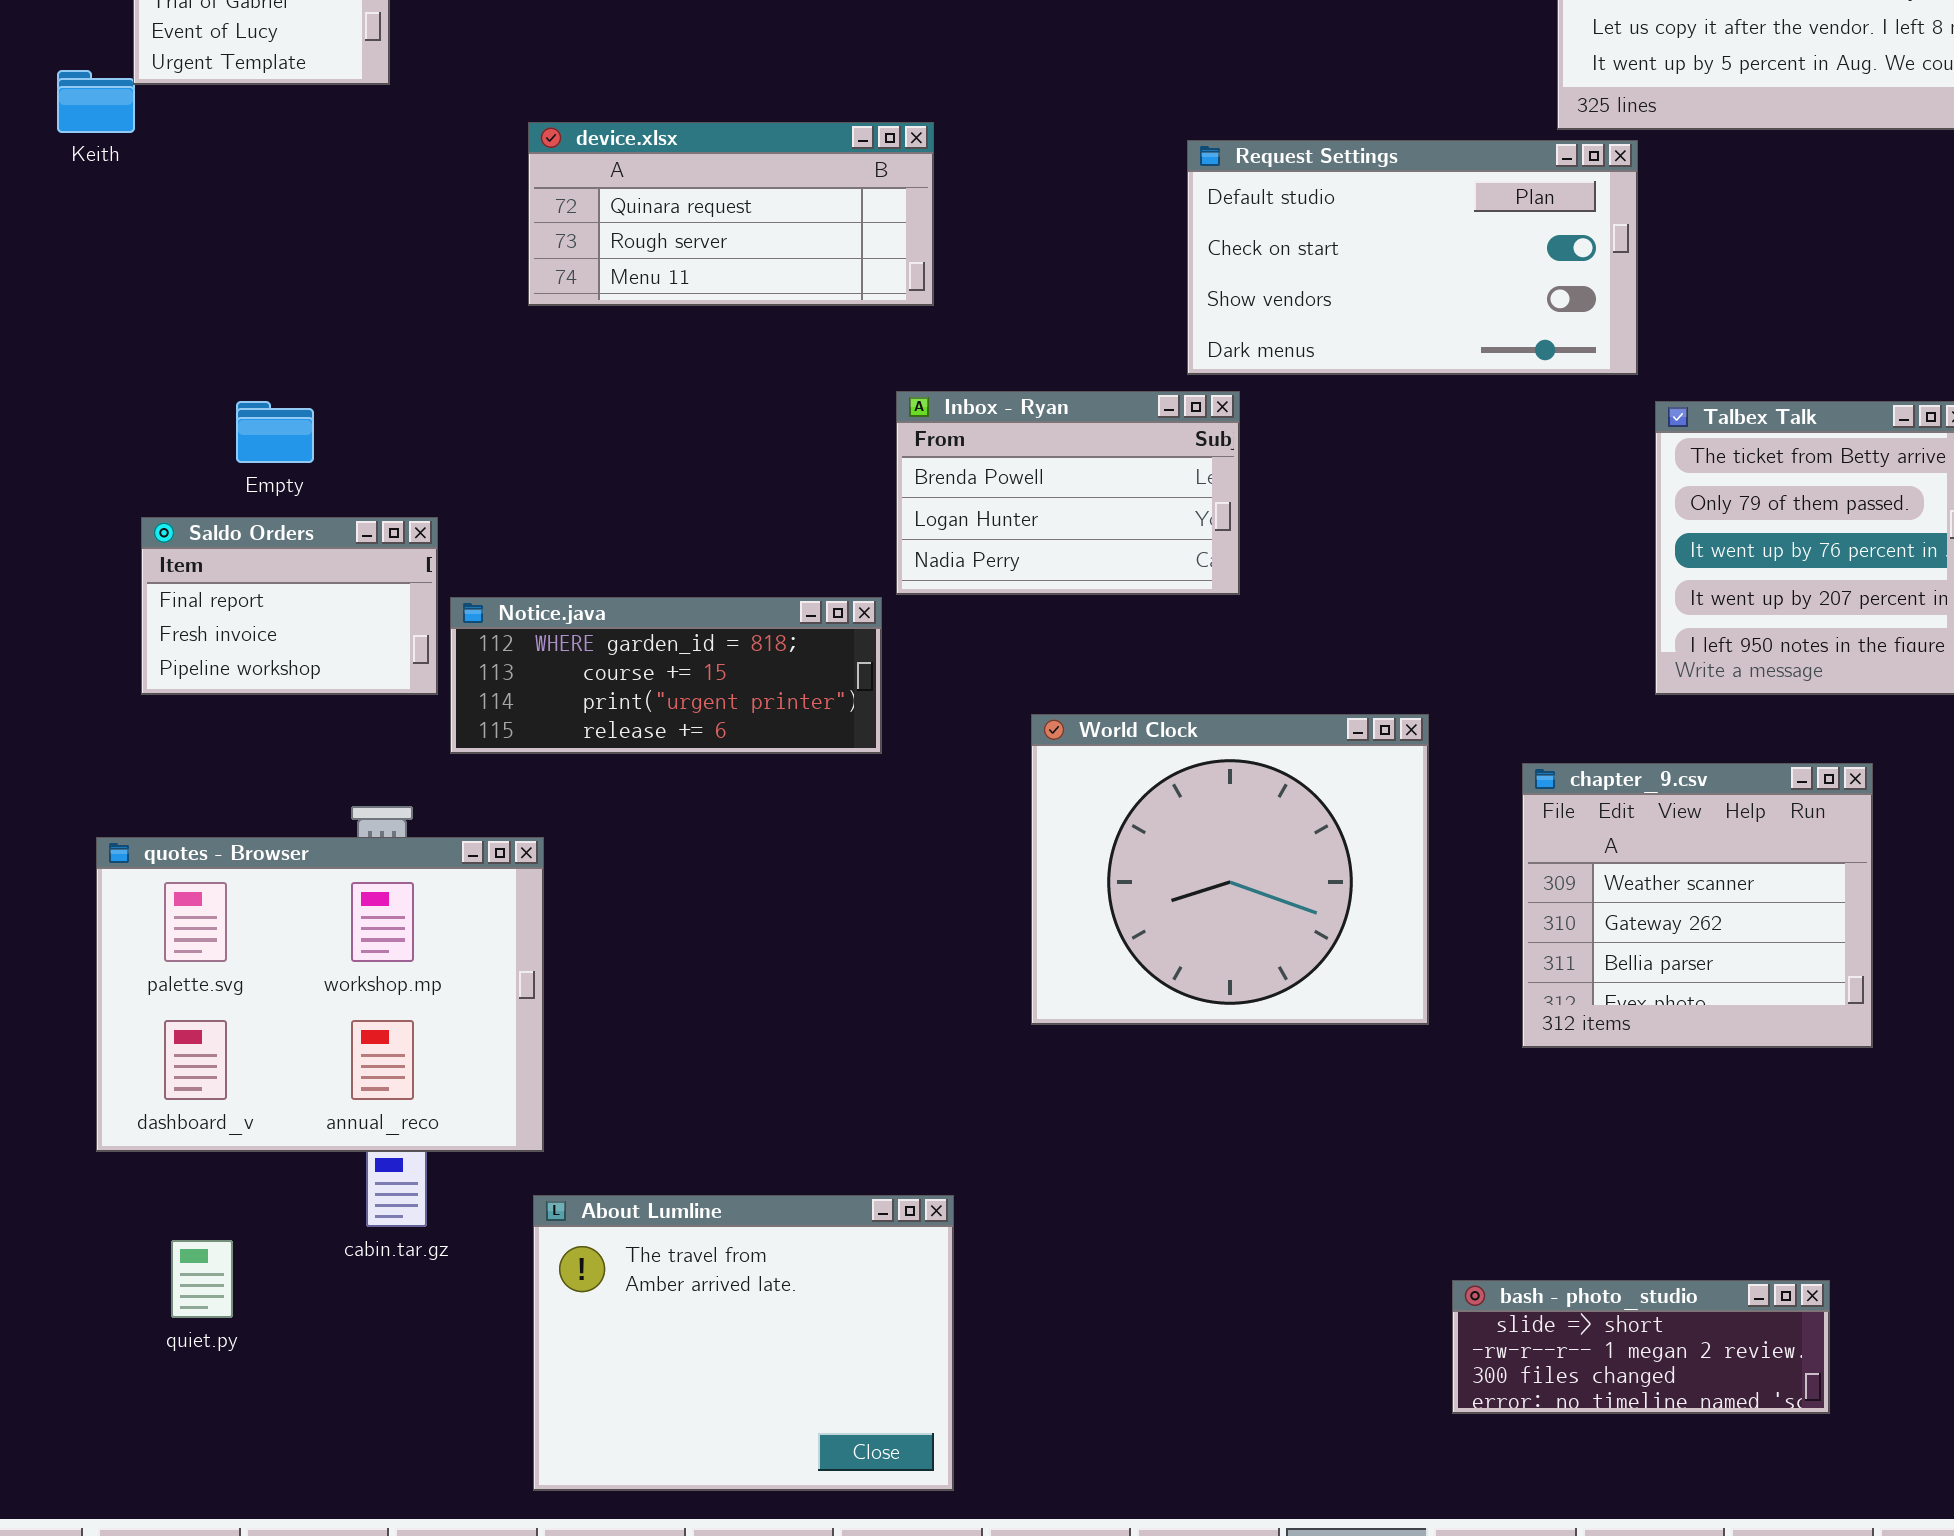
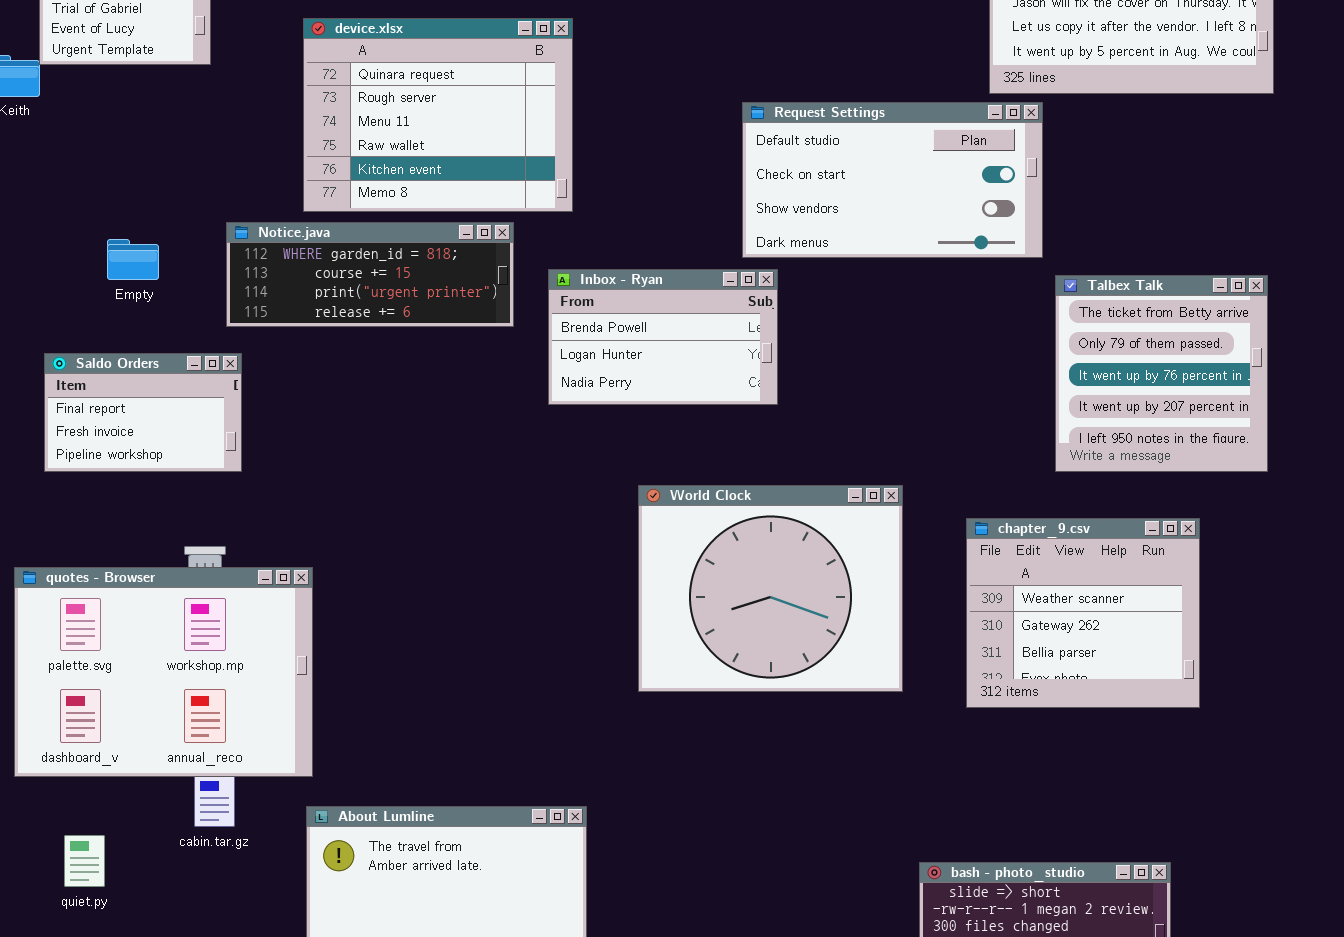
device.xlsx: [528,122,934,306] -> [303,18,573,212], resized
Empty: [236,401,314,463] -> [107,239,159,280], moved
Notice.java: [450,597,882,754] -> [226,222,514,327], moved

